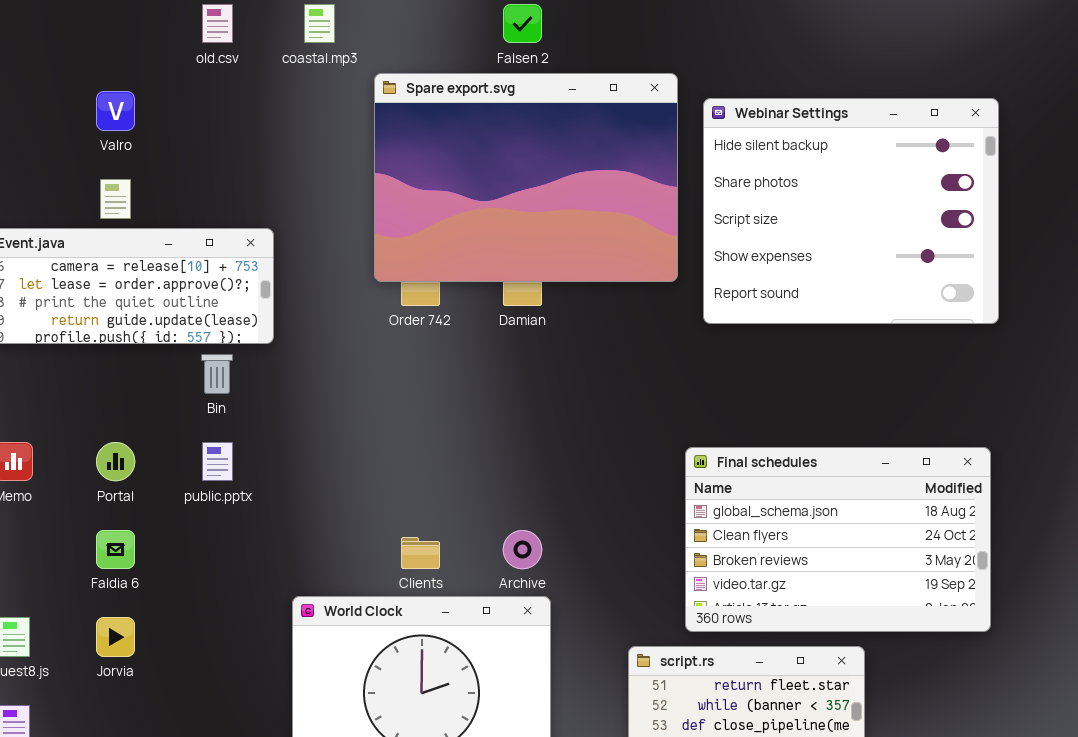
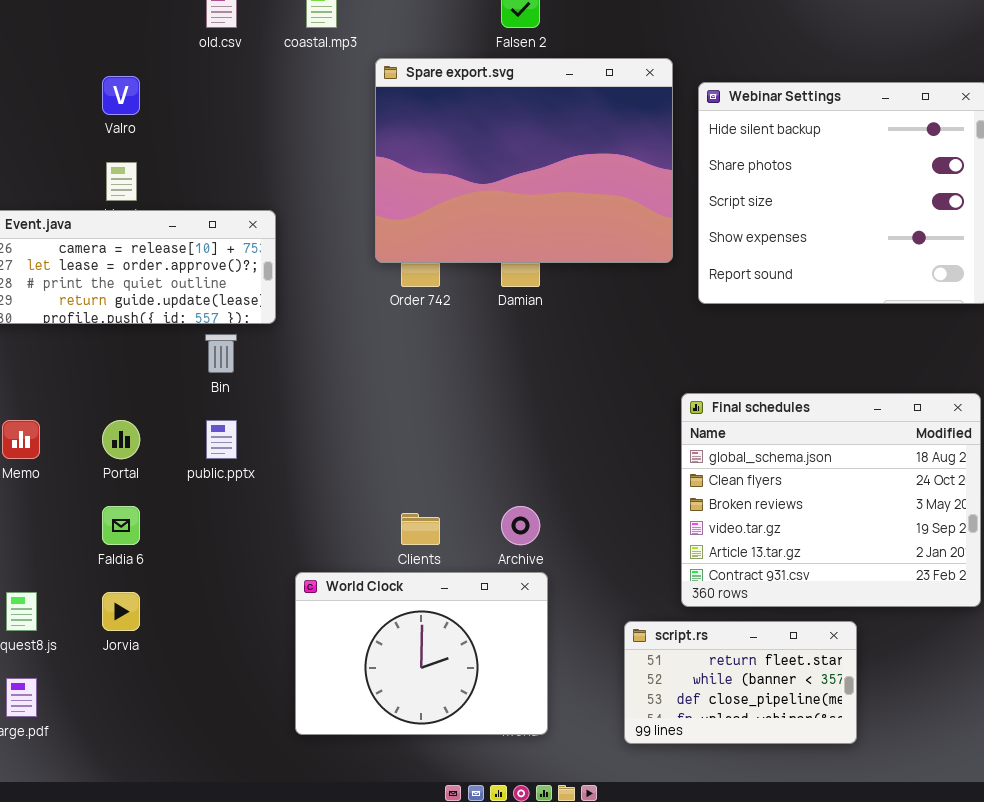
Final schedules: [685,447,991,632] -> [681,393,981,607], resized

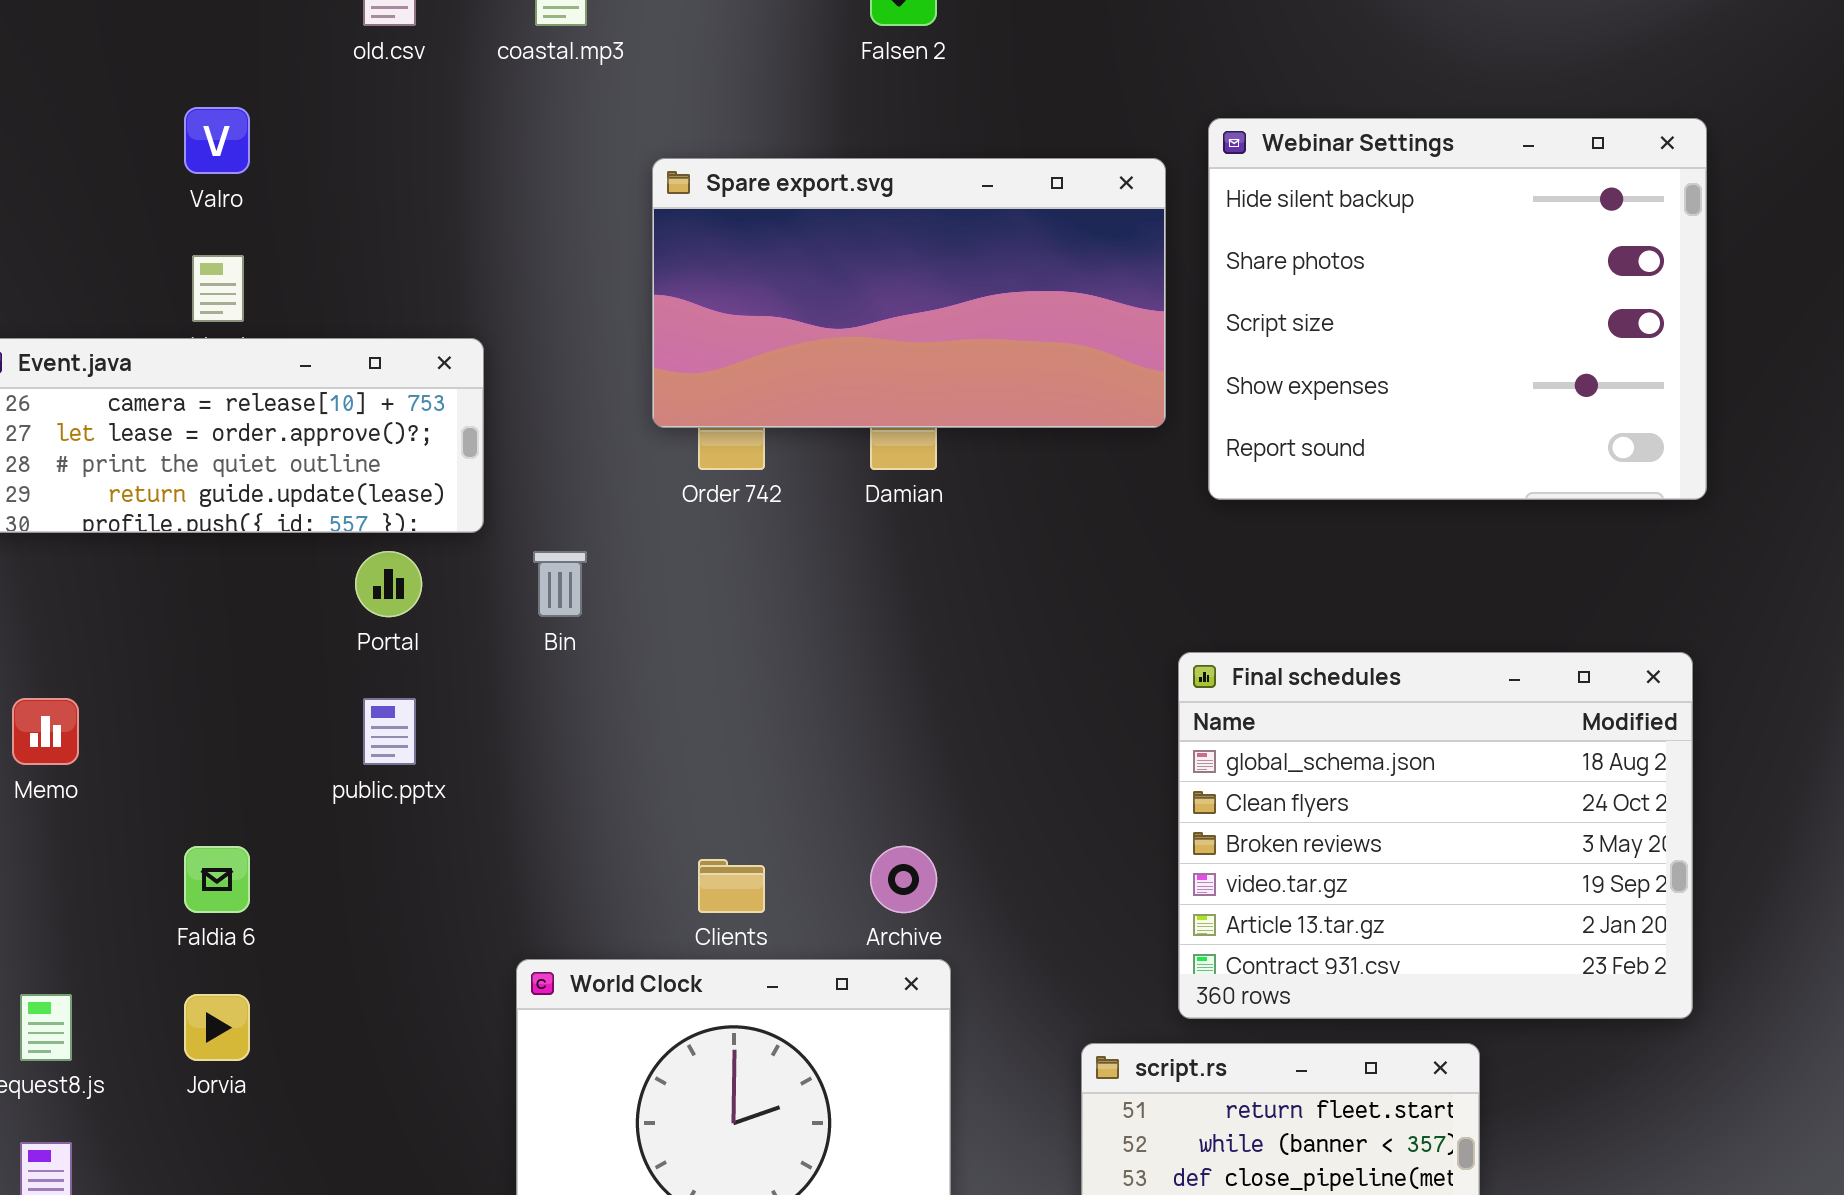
Spare export.svg: [375,58,673,263] -> [652,158,1166,428], resized
Bin: [205,334,237,373] -> [533,551,587,617], moved
Portal: [102,420,140,459] -> [355,551,422,617], moved

